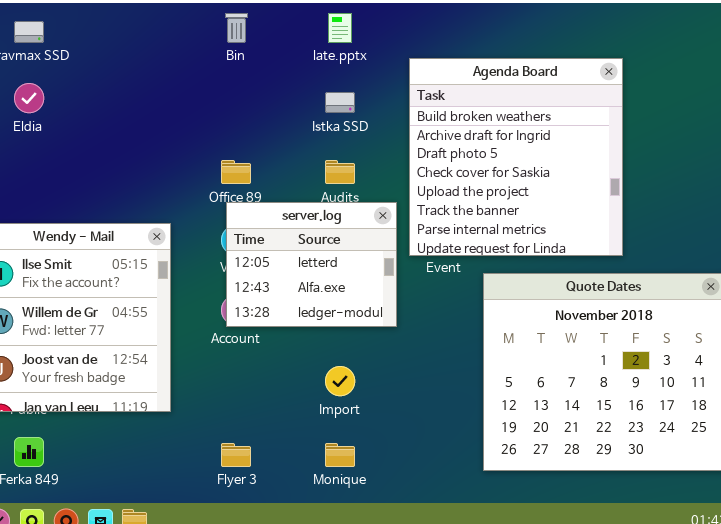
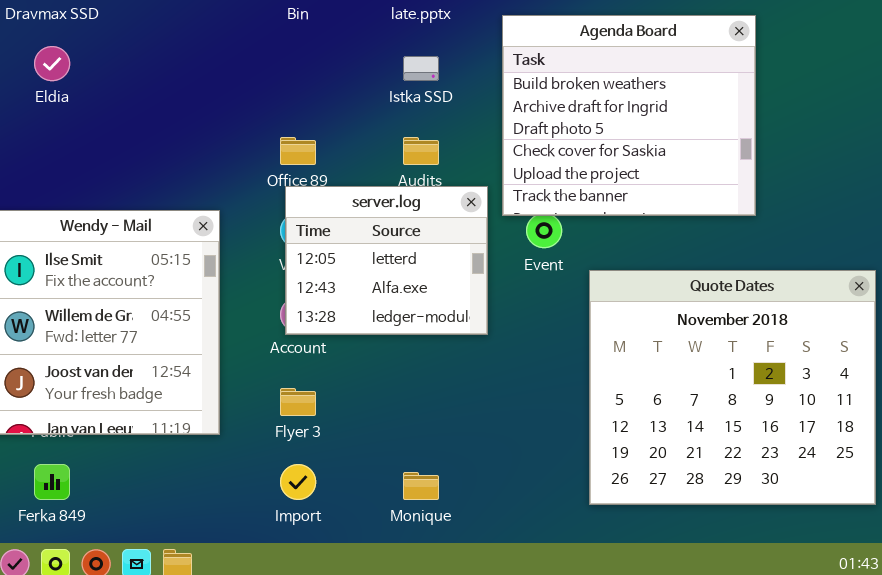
Agenda Board: [409,58,623,256] -> [502,15,756,216], resized
Import: [325,366,355,396] -> [280,464,316,500], moved
Flyer 3: [221,443,251,467] -> [280,388,316,416], moved

